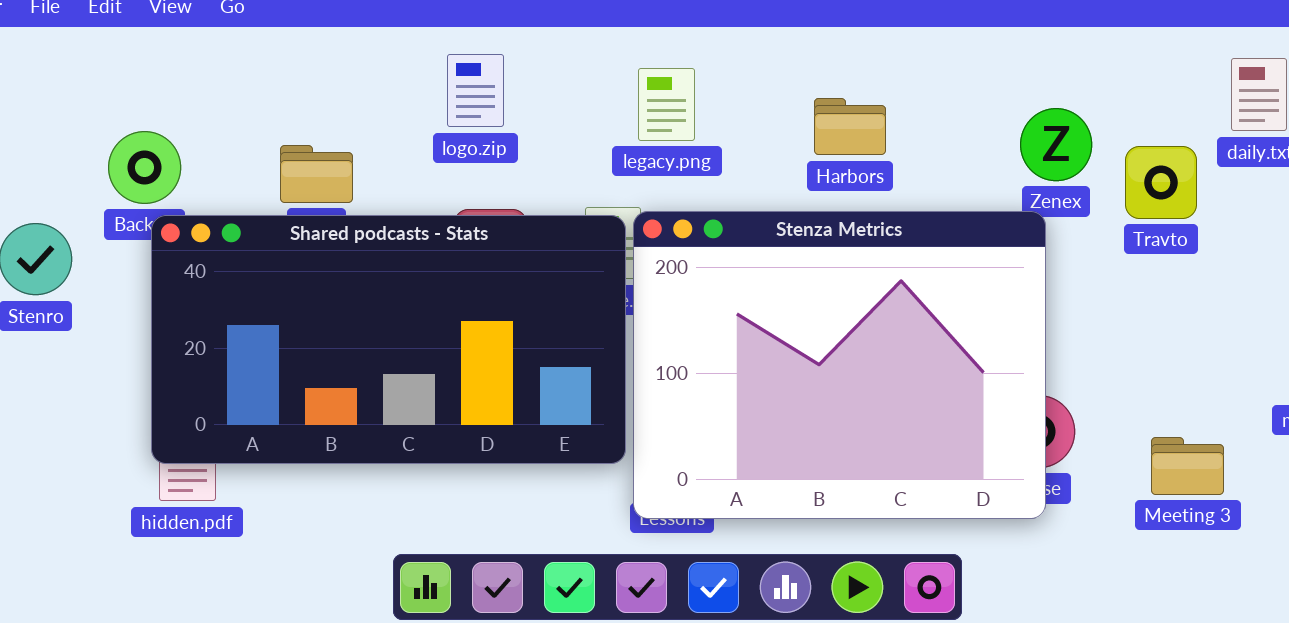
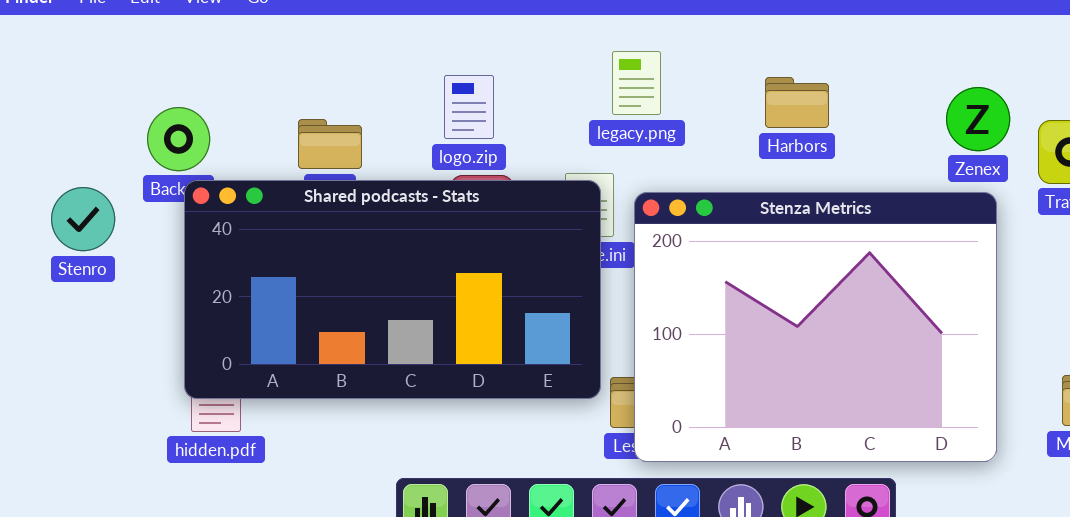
logo.zip: [447,54,504,127] -> [444,75,494,139], moved
Stenza Metrics: [633,211,1046,519] -> [634,192,997,462], moved

